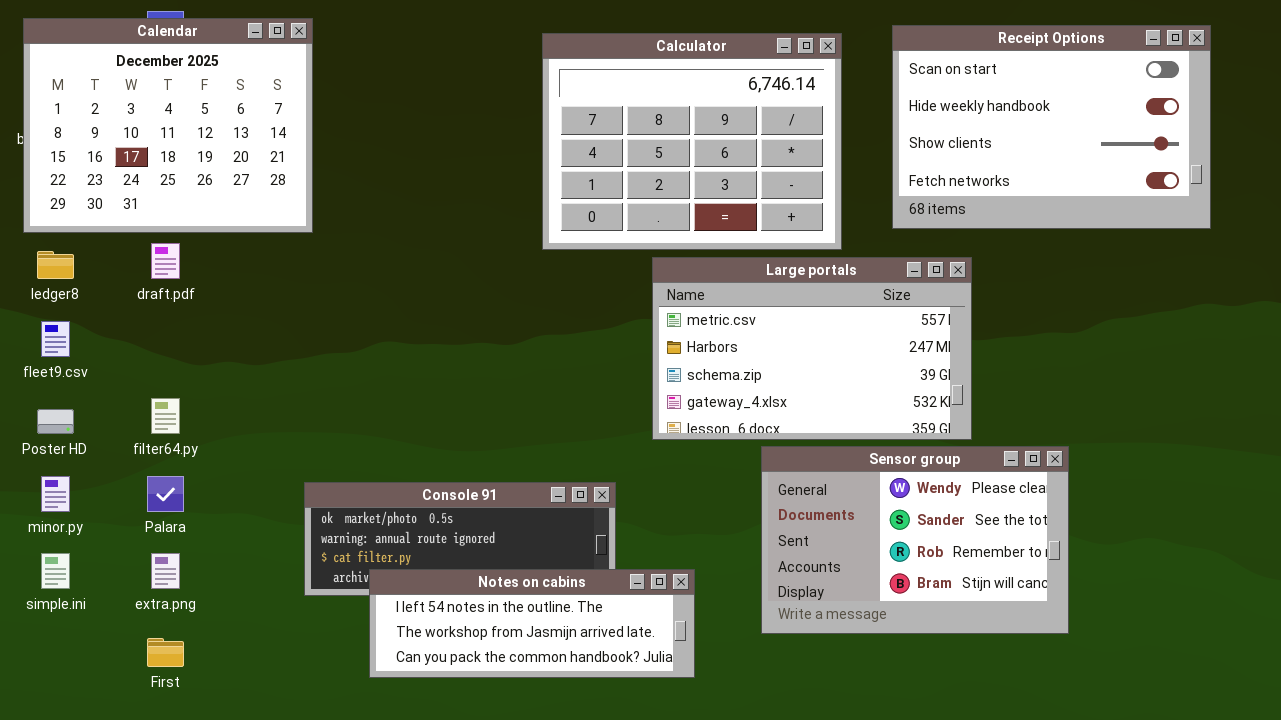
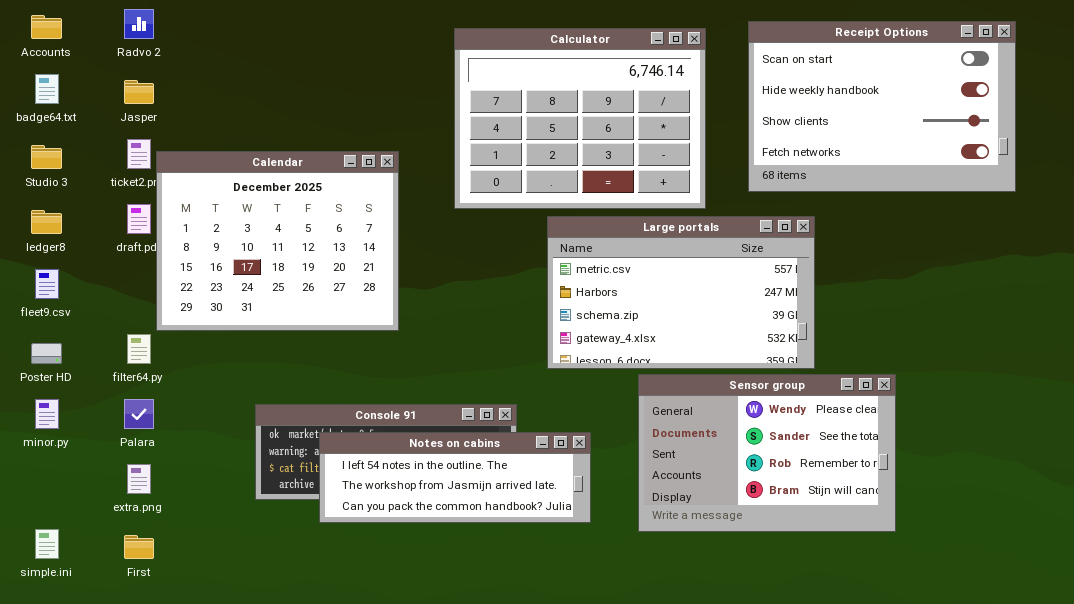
Calendar: [23,18,313,233] -> [156,151,399,331], moved
simple.ini: [41,553,70,589] -> [35,529,59,559], moved
Notes on cabins: [369,569,695,678] -> [319,432,591,523], moved

